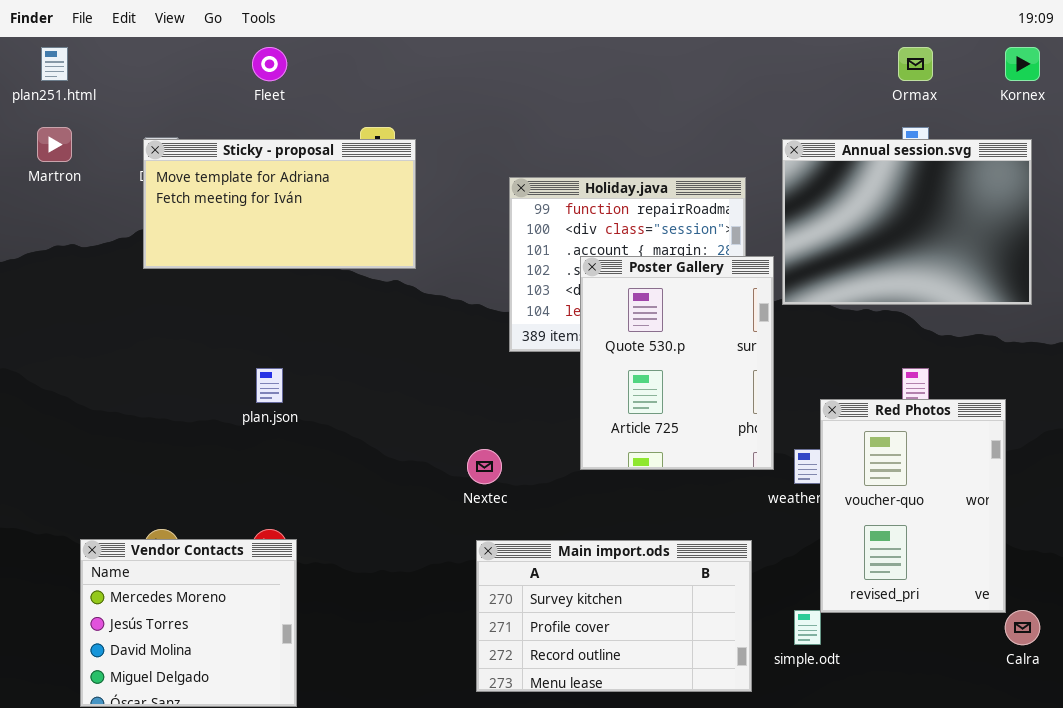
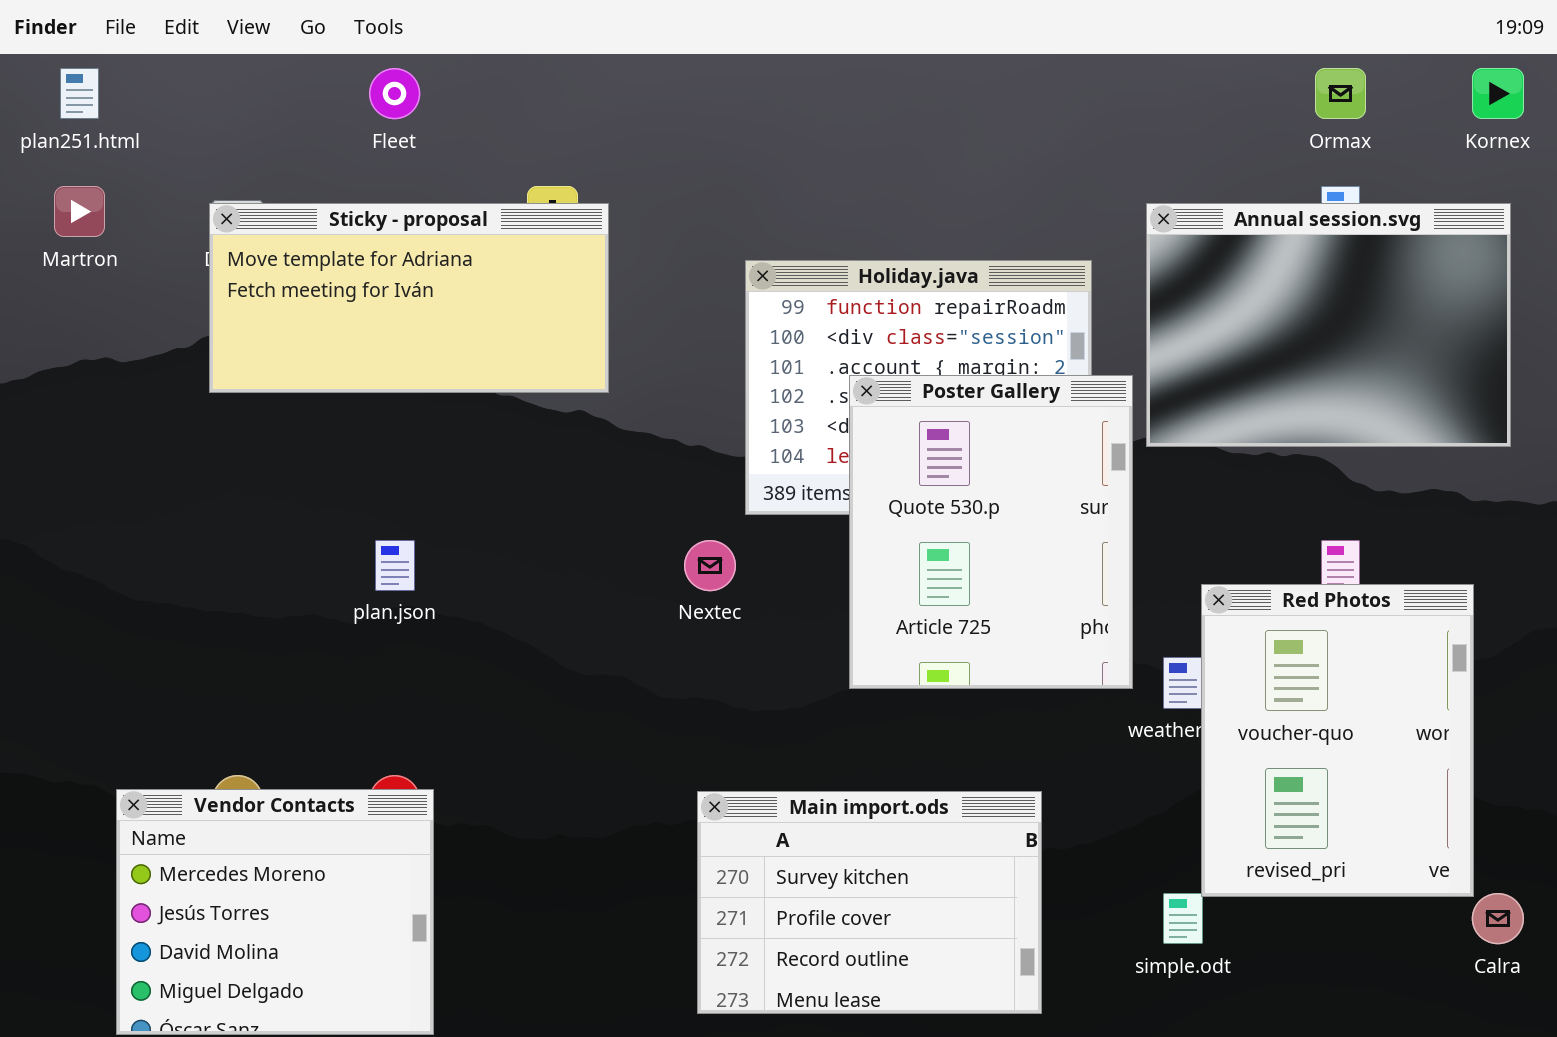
Nextec: [467,449,502,484] -> [684,540,736,591], moved
Main import.ods: [476,540,752,692] -> [697,791,1042,1014], resized

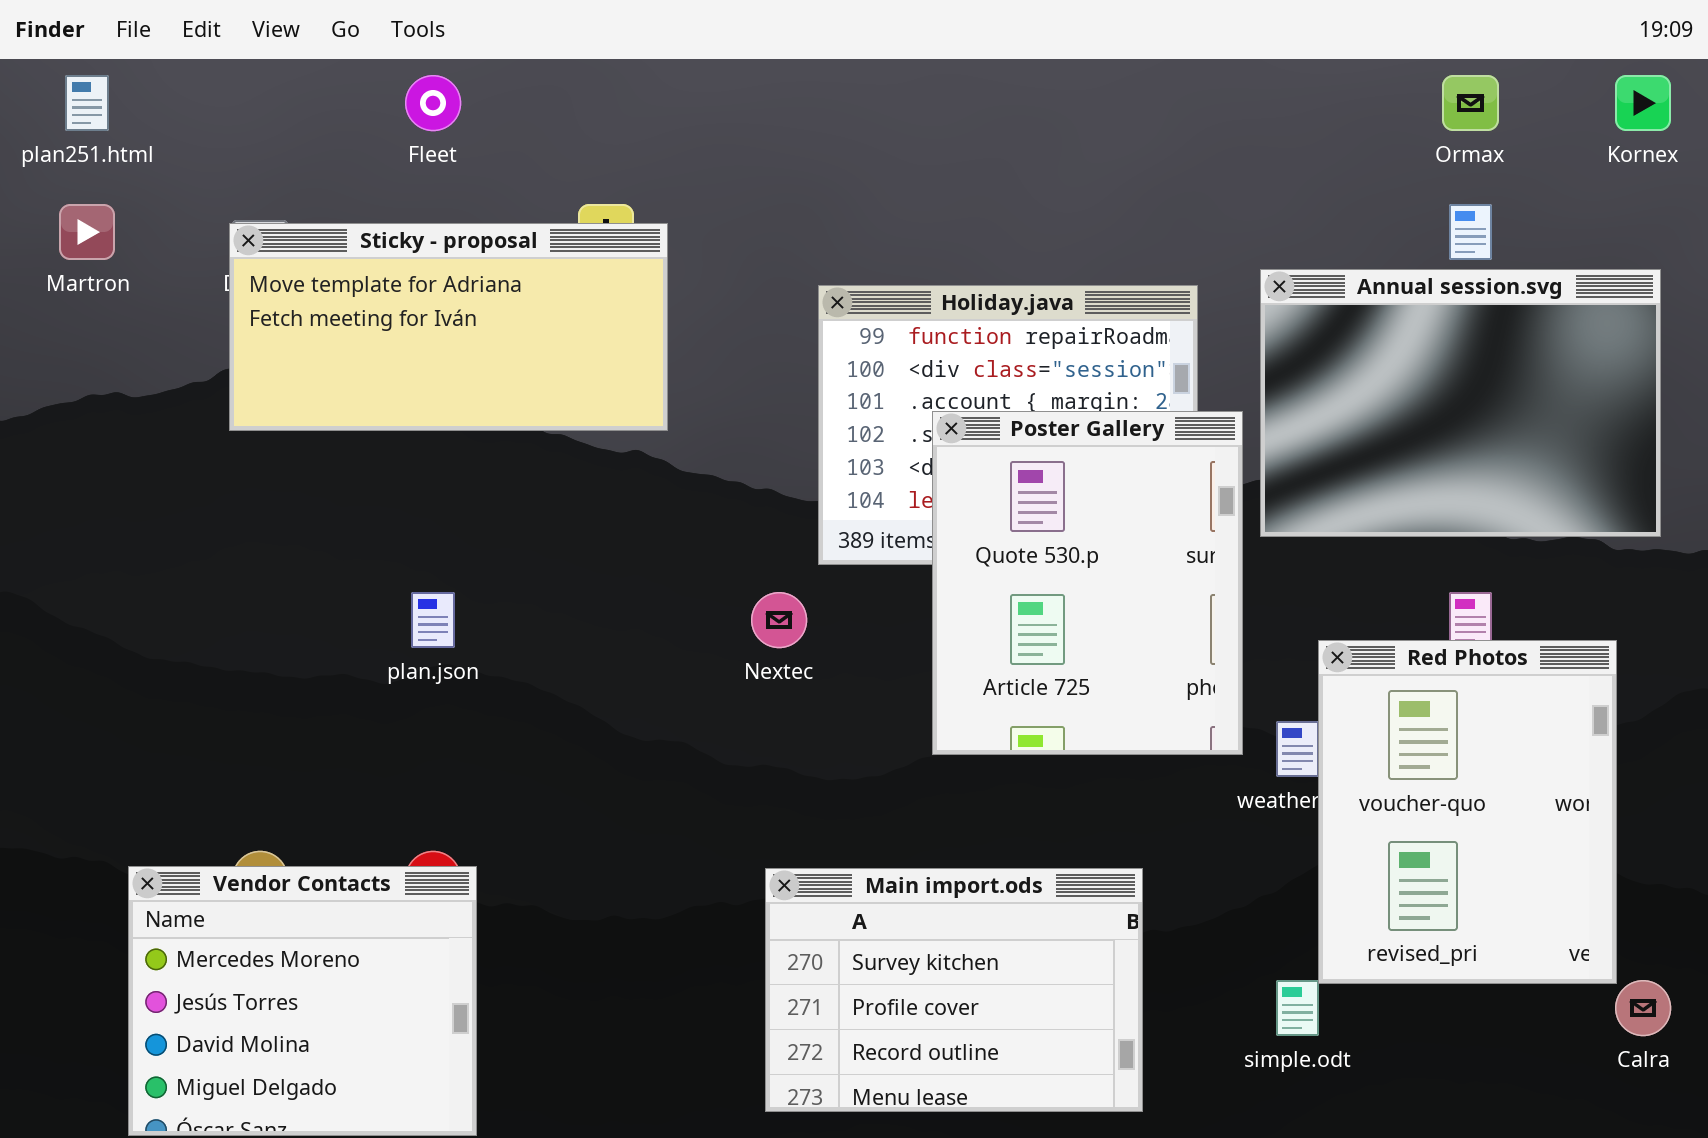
Annual session.svg: [1146,203,1511,447] -> [1260,269,1661,537], moved

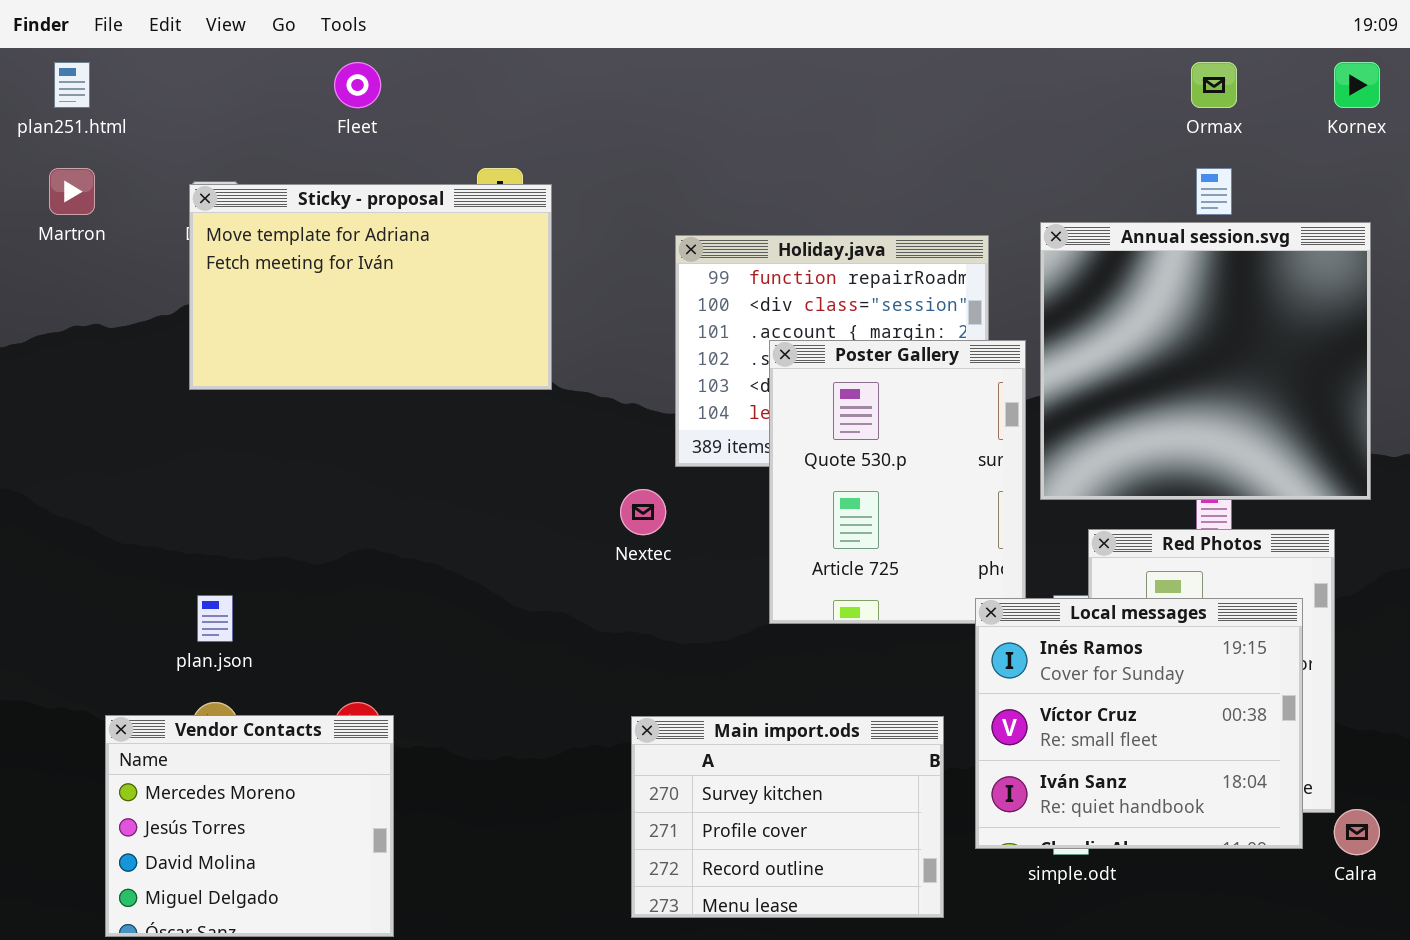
Sticky - proposal: [229,223,668,431] -> [189,184,552,390], resized
Annual session.svg: [1260,269,1661,537] -> [1040,222,1371,500], resized
plan.json: [411,592,455,648] -> [197,595,233,642], moved
Local messages: none -> [975,598,1303,849], opened

